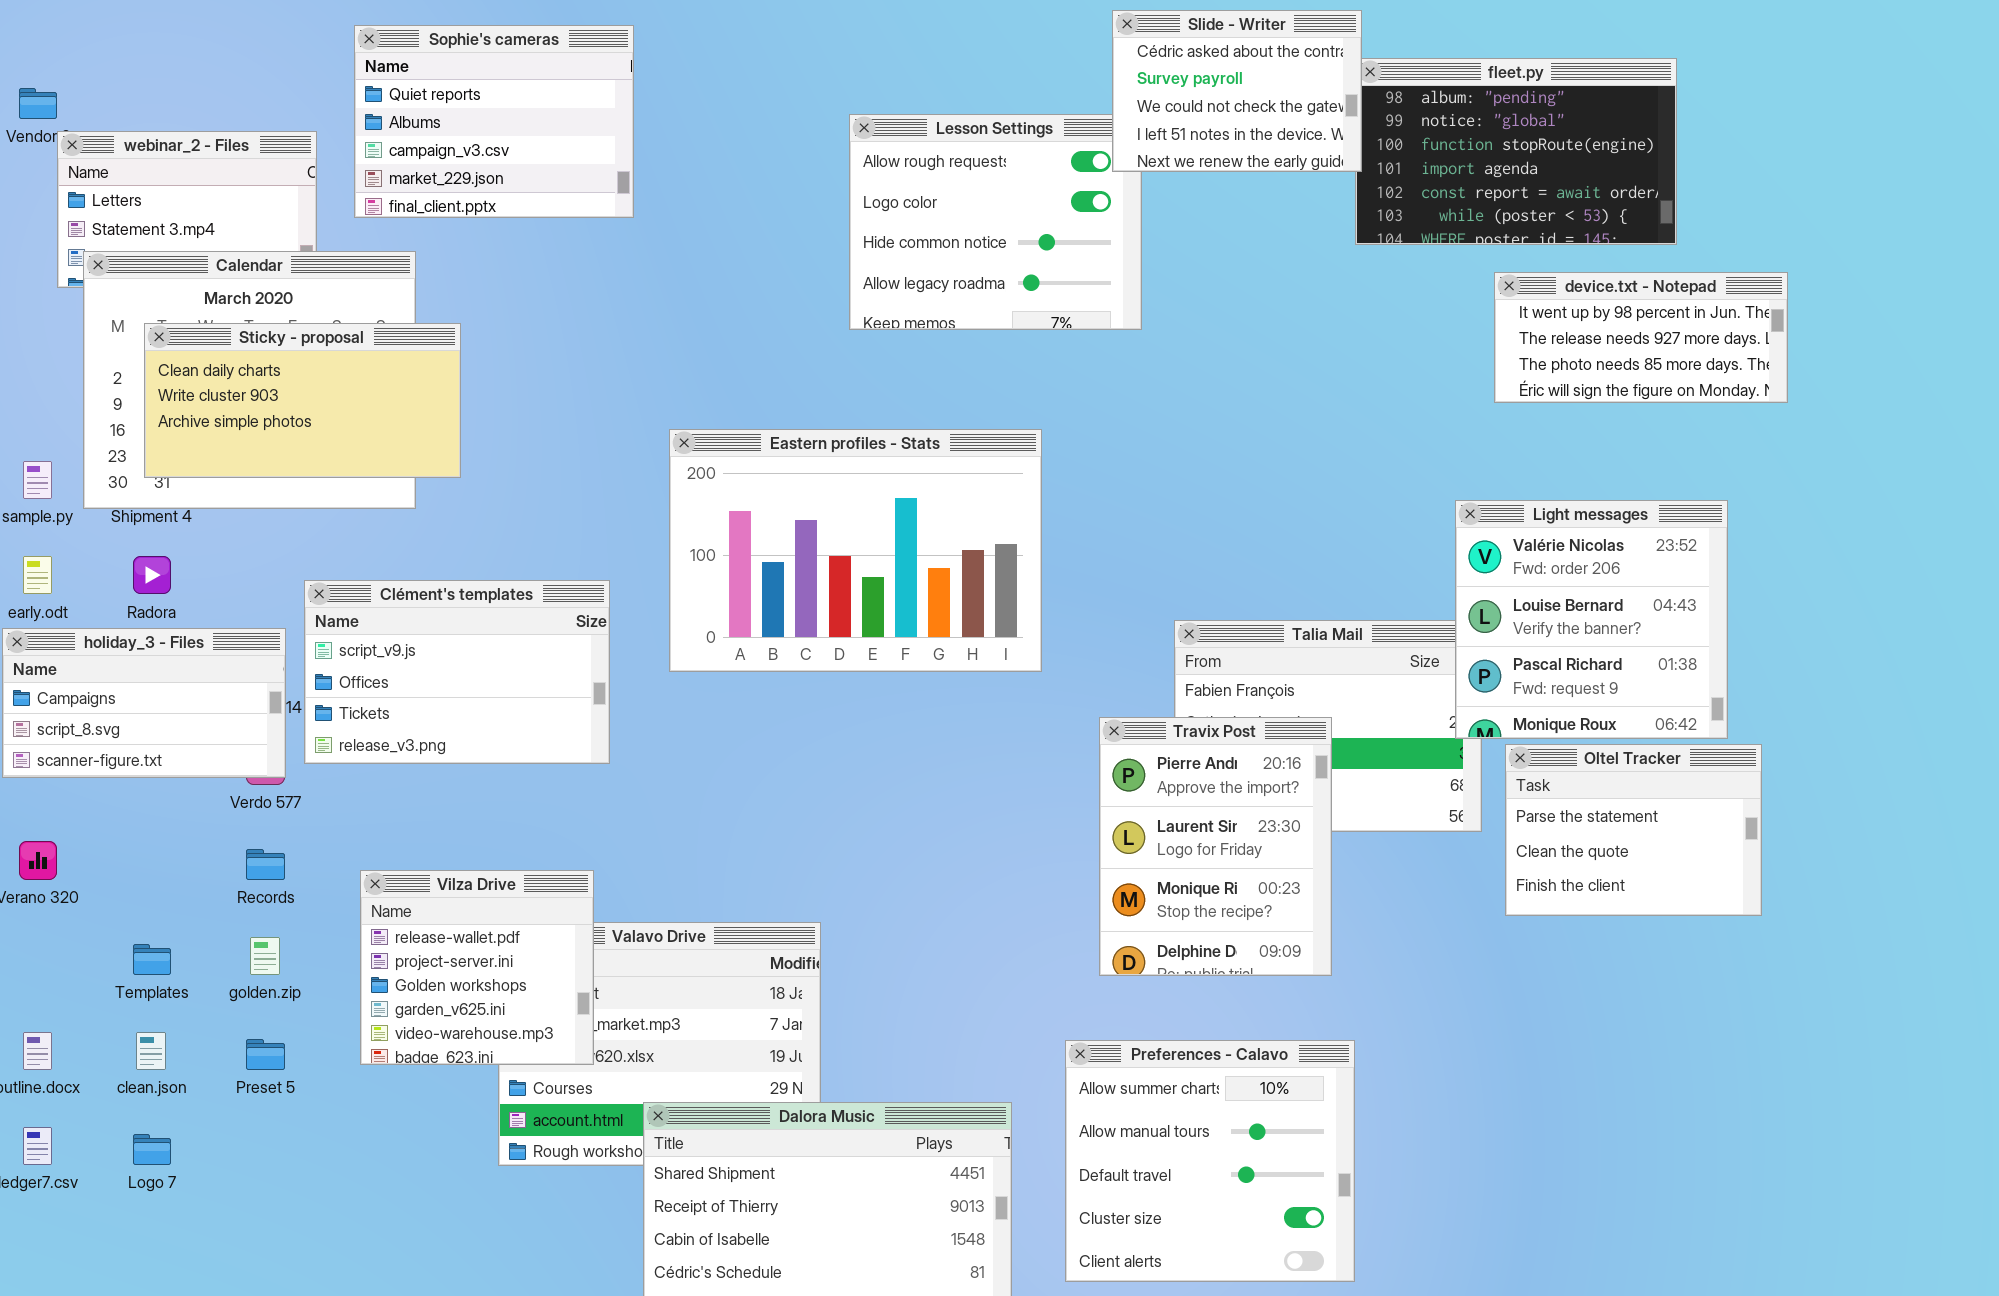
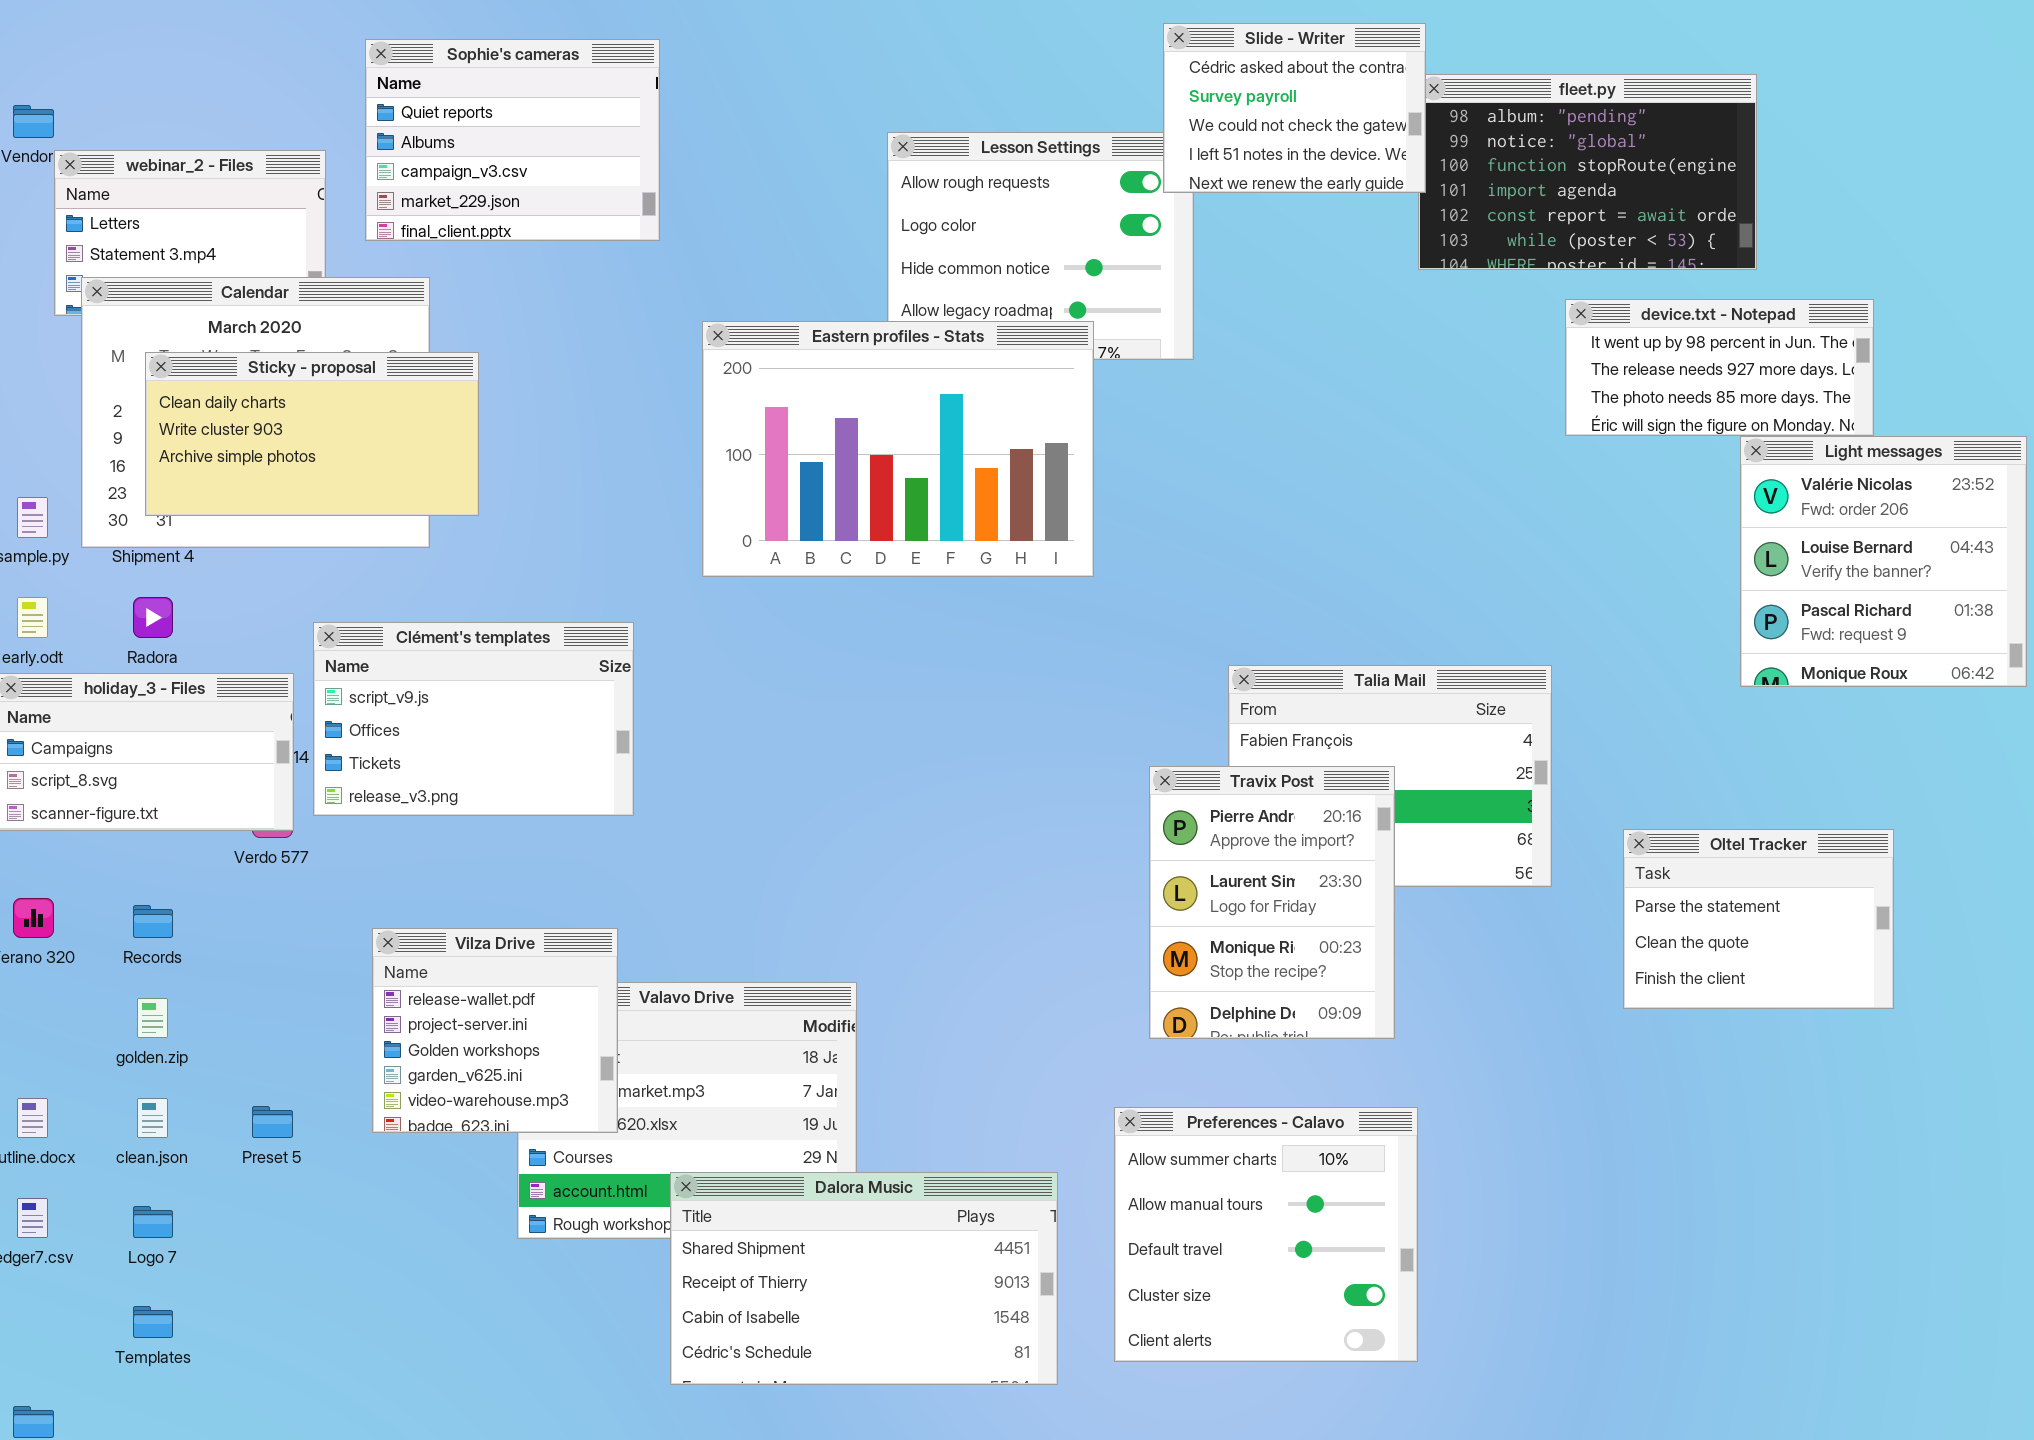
Eastern profiles - Stats: [669,429,1042,672] -> [702,321,1094,577], moved
Light messages: [1455,500,1728,739] -> [1740,436,2027,687], moved
Oltel Tracker: [1505,744,1762,916] -> [1623,829,1894,1009], moved
Records: [246,849,285,880] -> [133,905,173,938], moved
golden.zip: [250,937,280,975] -> [137,998,168,1038], moved
Templates: [133,944,171,975] -> [133,1306,173,1338], moved

